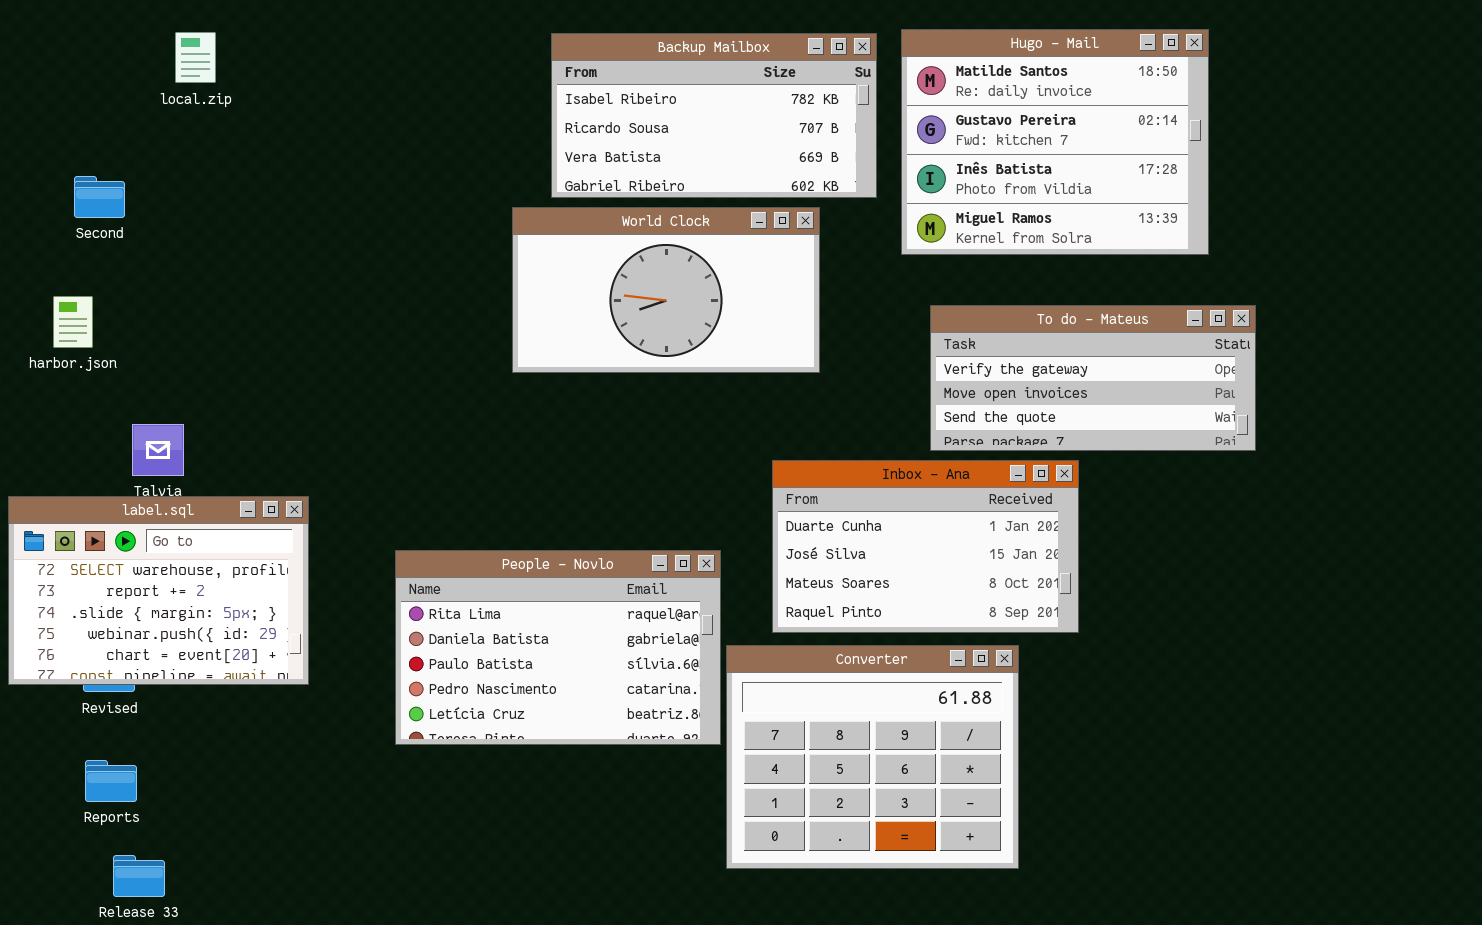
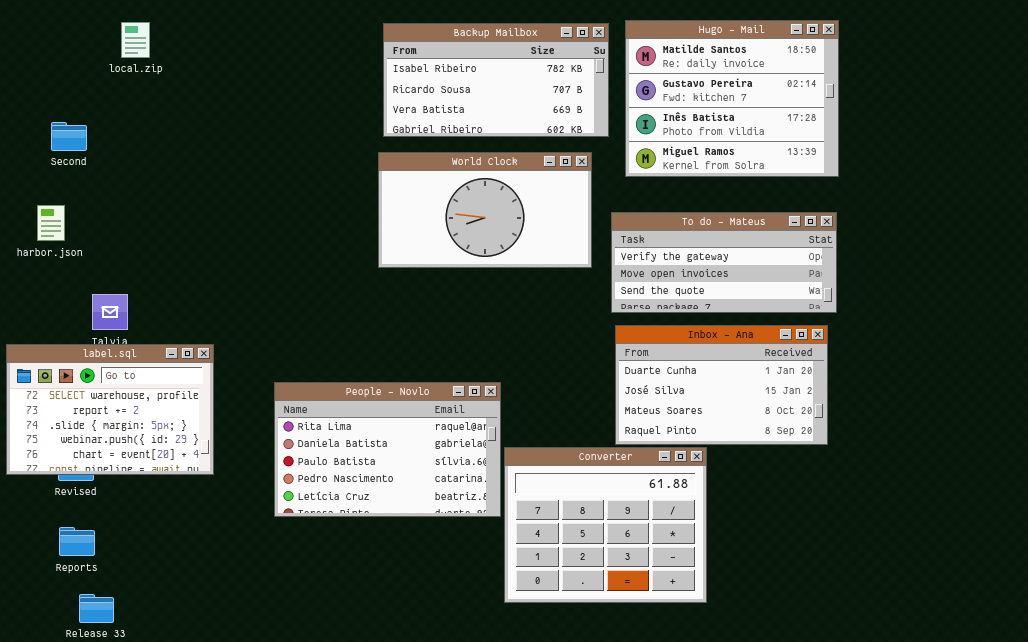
World Clock: [512,207,820,373] -> [378,152,592,268], moved
To do - Mateus: [930,305,1256,451] -> [611,212,837,313], moved
Inbox - Ana: [772,460,1079,633] -> [615,325,828,445], moved

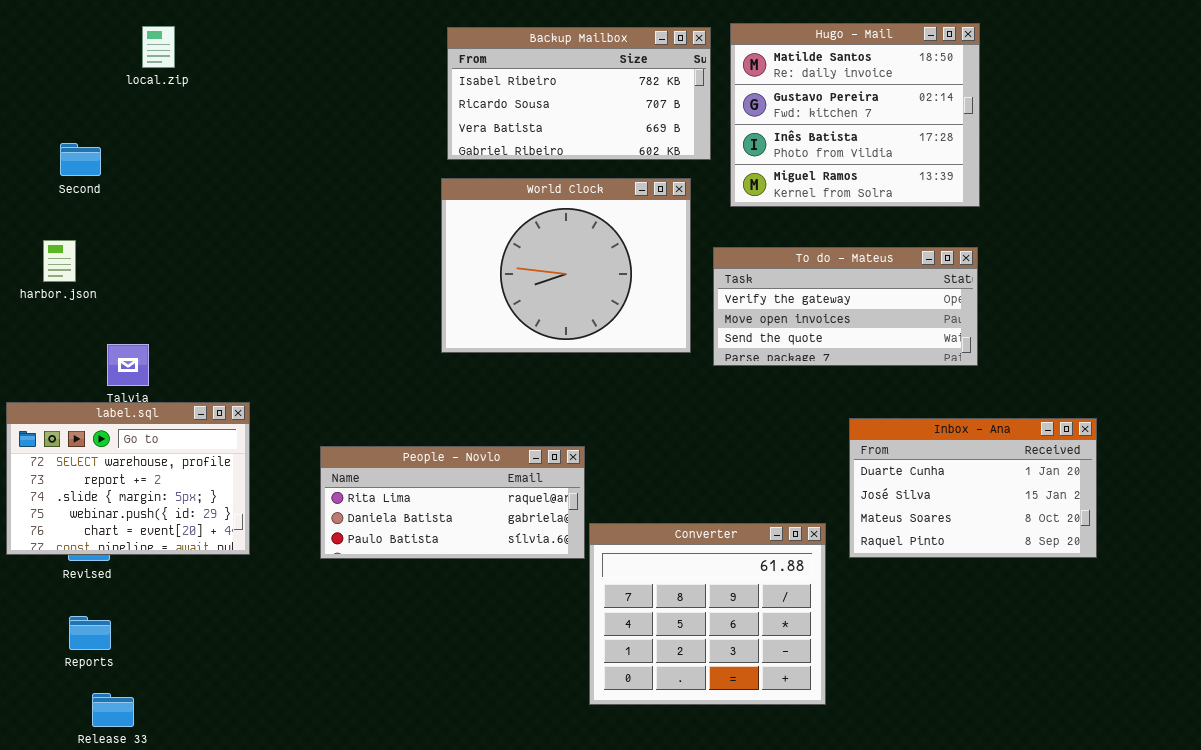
World Clock: [378,152,592,268] -> [441,178,691,353], resized
Inbox - Ana: [615,325,828,445] -> [849,418,1097,558], moved
People - Novlo: [274,382,501,517] -> [320,446,585,559], resized

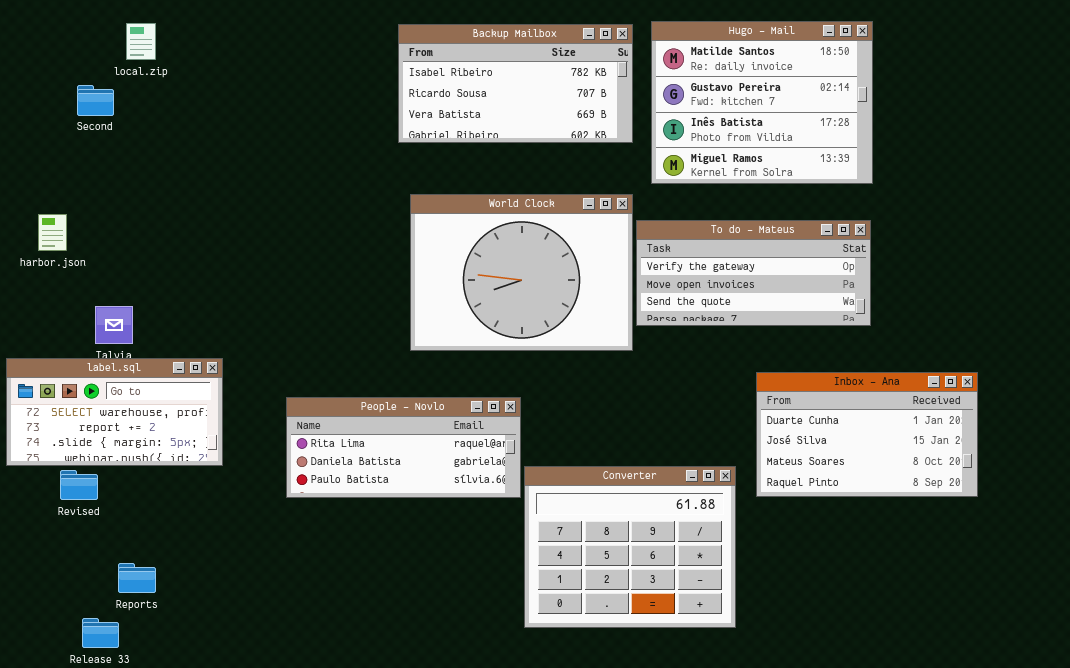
Second: [60,143,101,176] -> [77,85,114,116], moved
World Clock: [441,178,691,353] -> [410,194,633,351], moved
label.sql: [6,402,250,555] -> [6,358,223,466], resized
Reports: [69,616,111,650] -> [118,563,156,593], moved

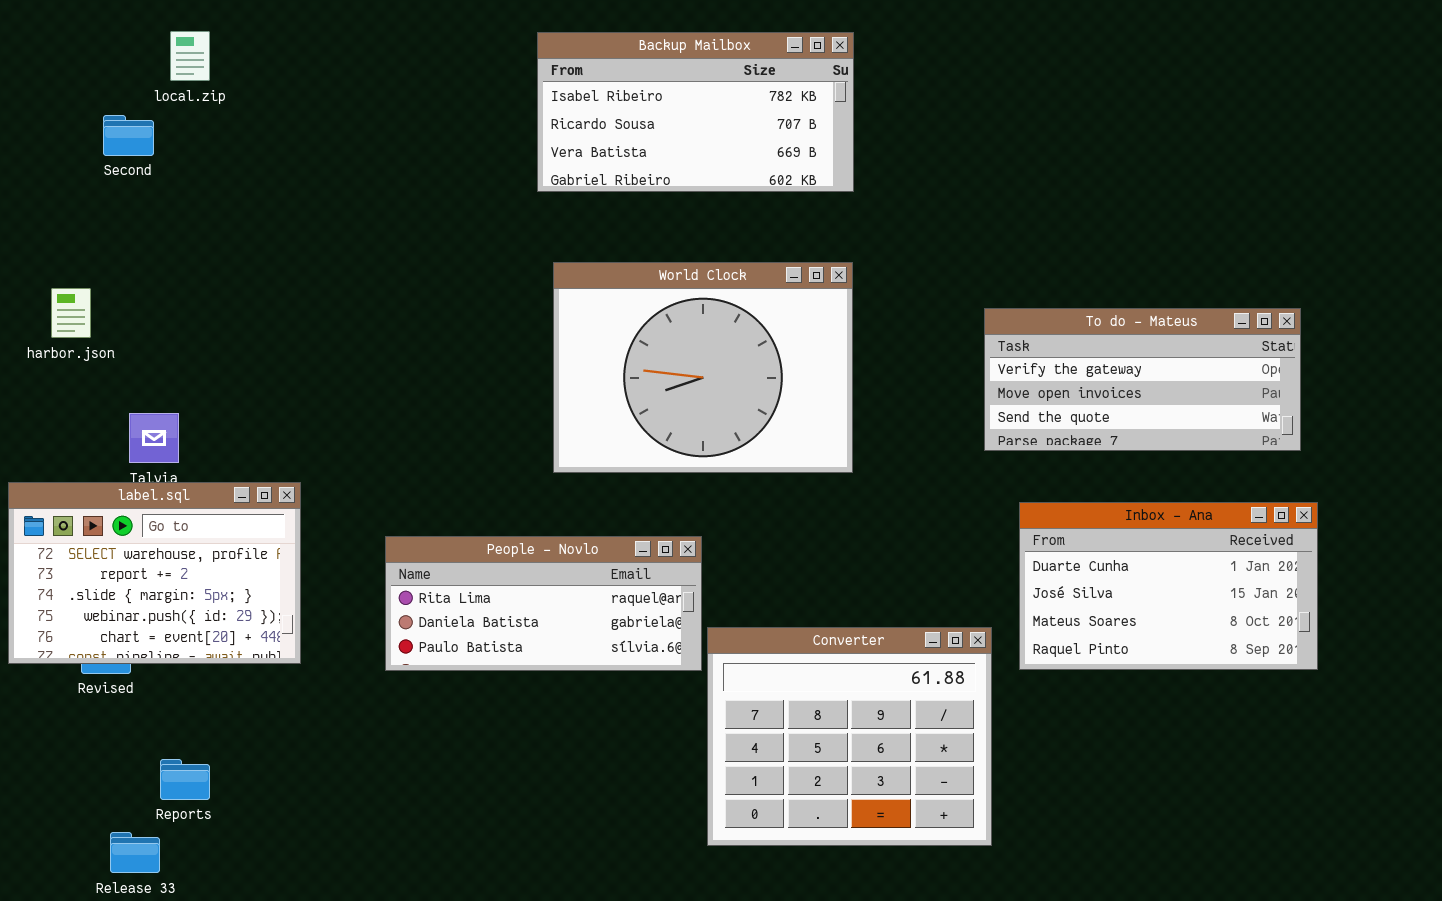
Hugo - Mail: [651,21,873,184] -> none, closed
To do - Mateus: [636,220,871,326] -> [984,308,1301,451], moved
label.sql: [6,358,223,466] -> [8,482,301,664], resized

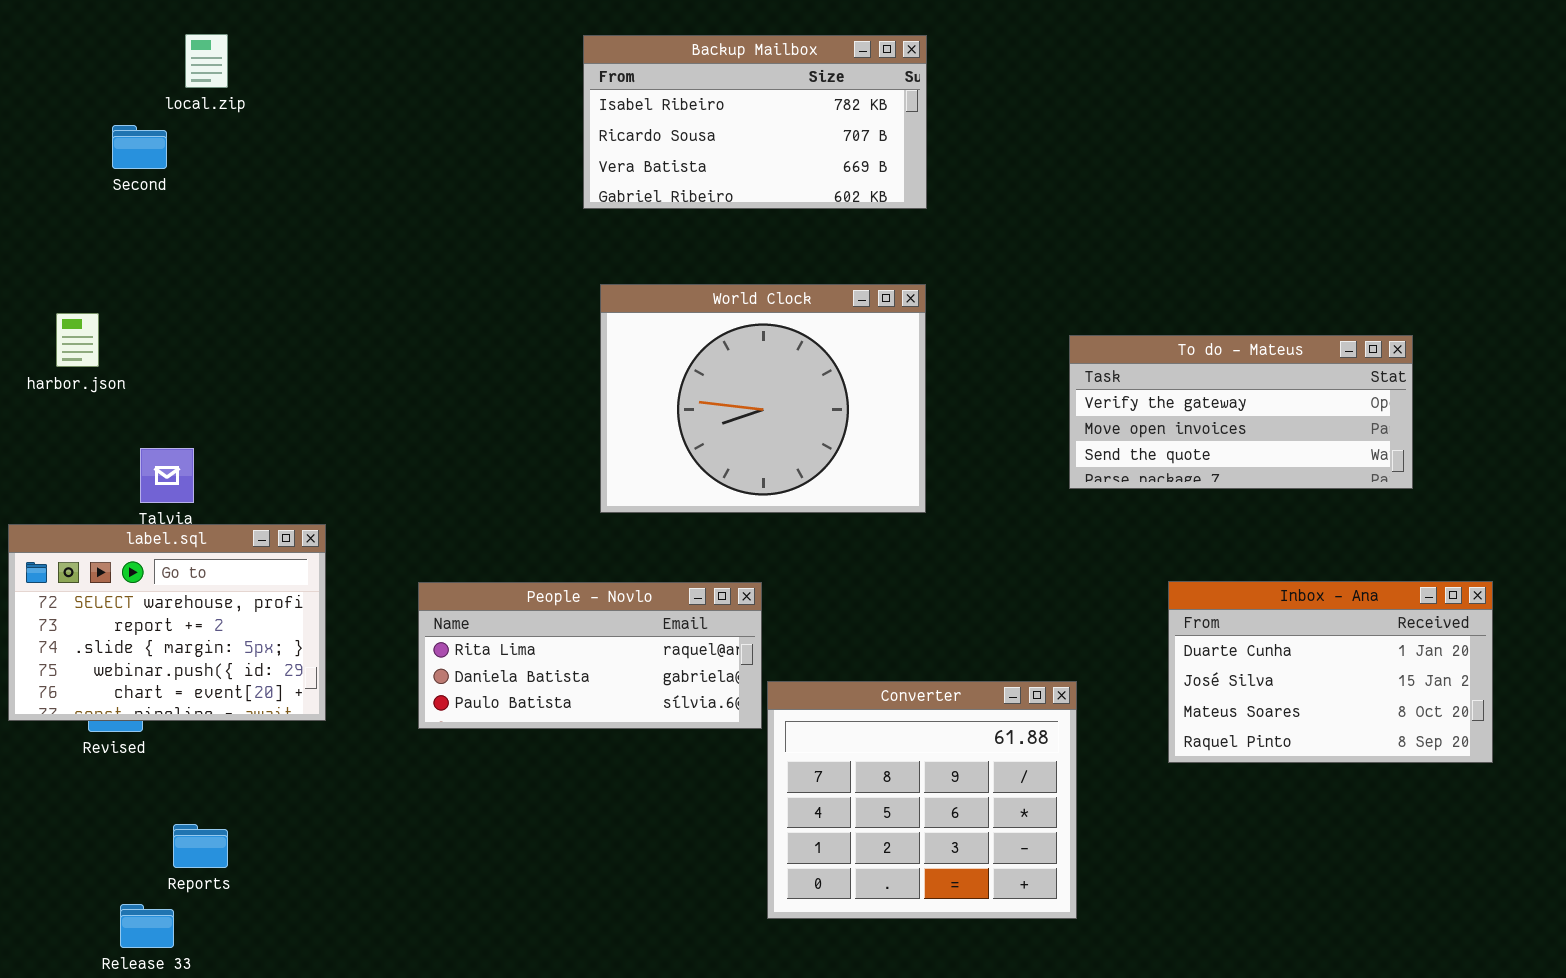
Inbox - Ana: [1019,502,1318,670] -> [1168,581,1493,763], moved

